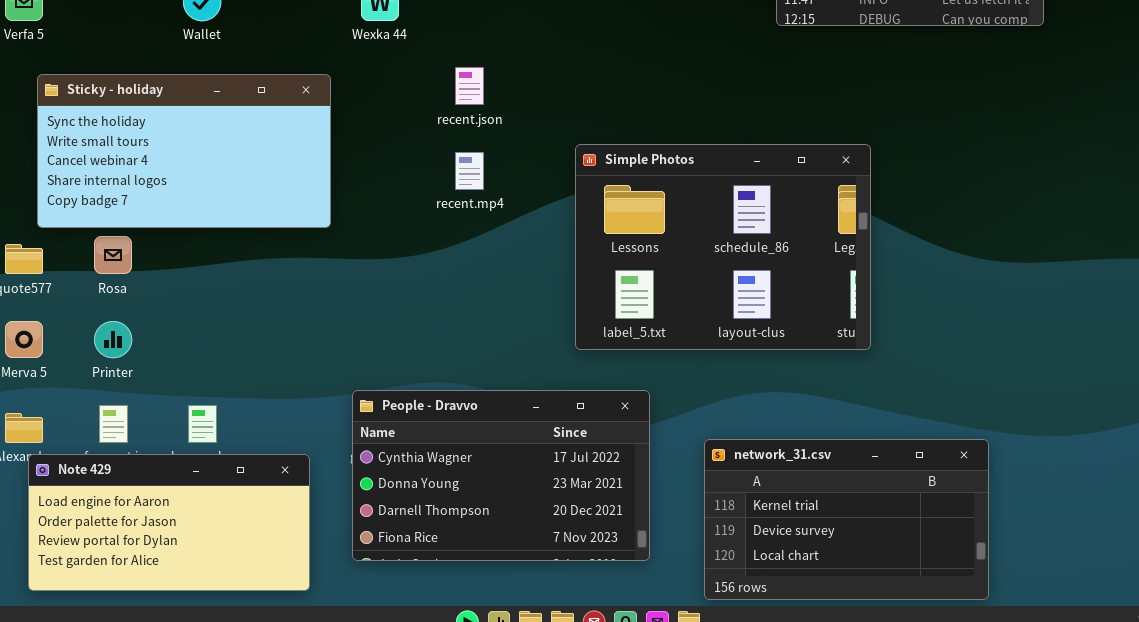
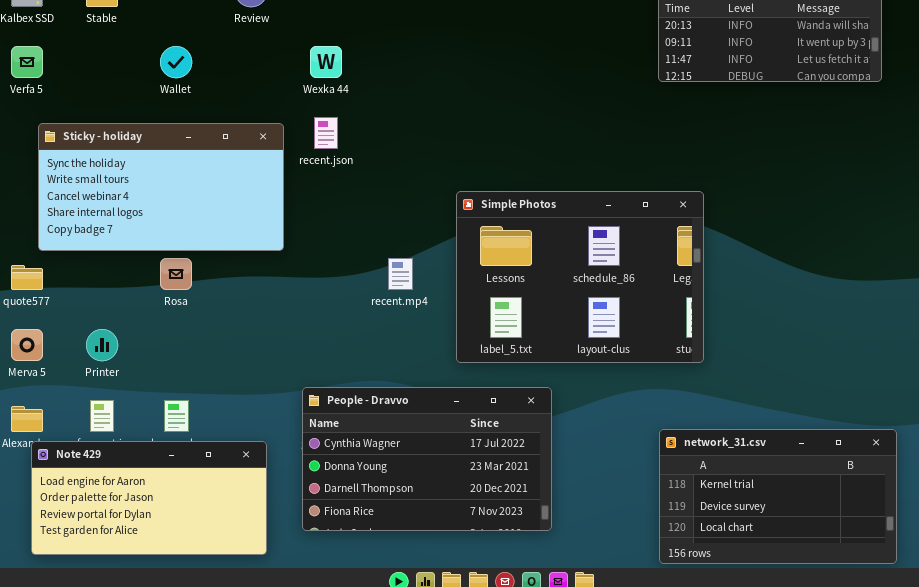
recent.json: [455,67,484,105] -> [314,117,338,149], moved
Simple Photos: [575,144,871,350] -> [456,191,704,363], moved
recent.mp4: [455,152,484,190] -> [388,258,413,290], moved
Rosa: [94,236,132,274] -> [160,258,192,290], moved
network_31.csv: [704,439,989,600] -> [659,429,897,564], moved

